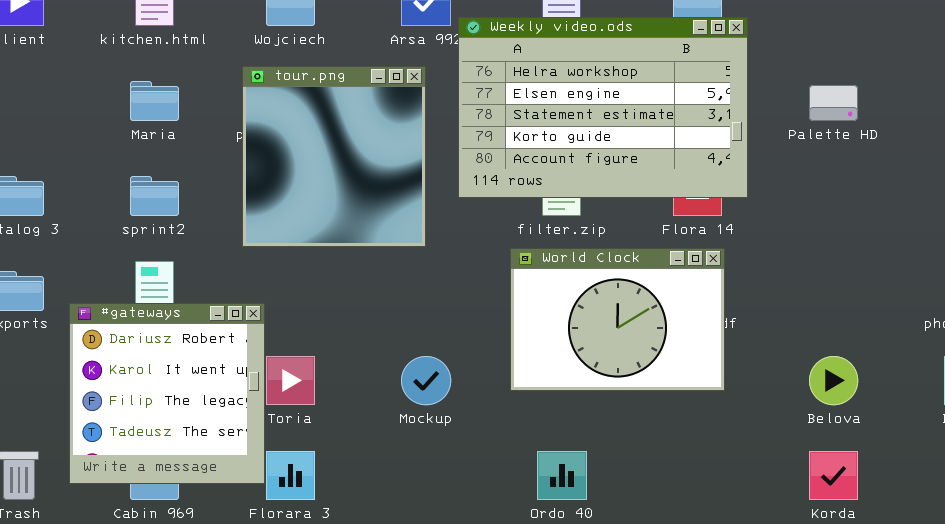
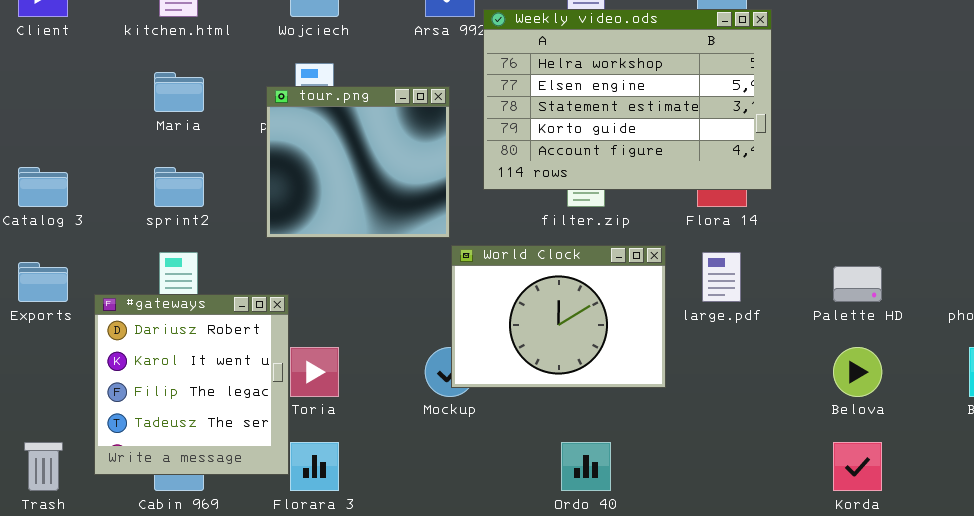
tour.png: [242,66,426,247] -> [266,86,450,238], resized
Palette HD: [809,85,858,121] -> [833,266,882,302], moved
World Clock: [510,248,725,391] -> [451,245,666,388], moved

